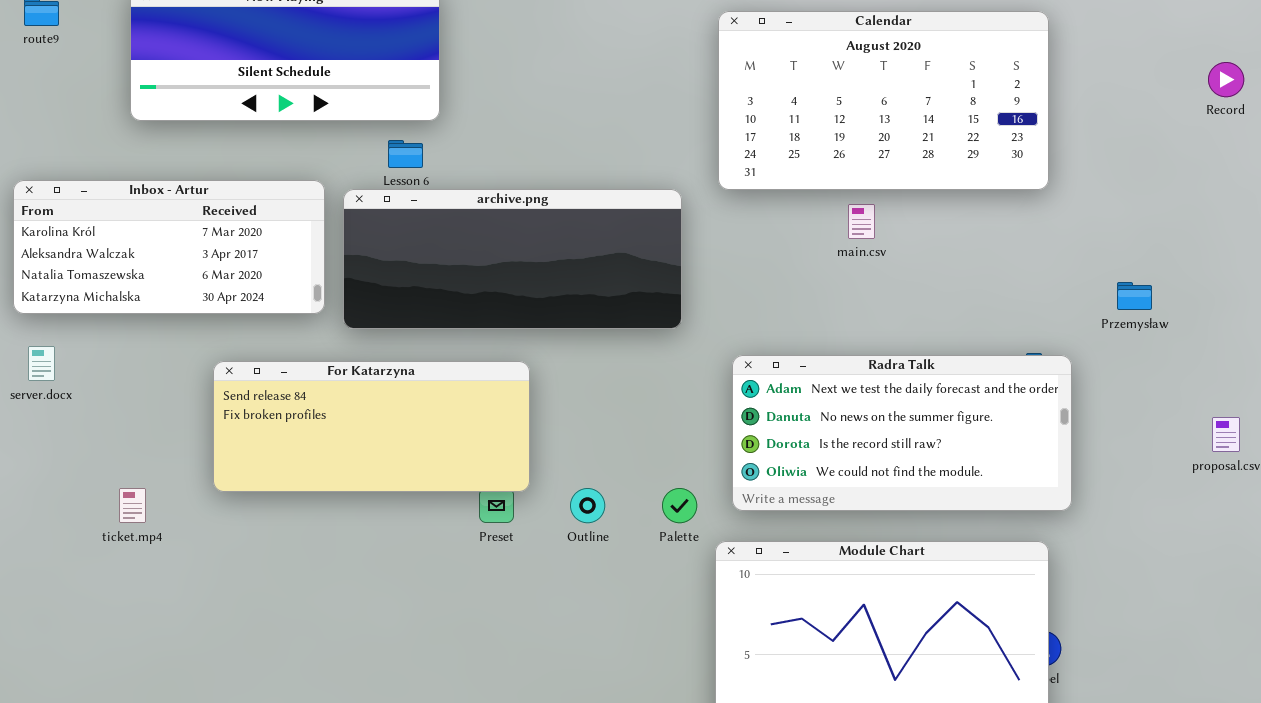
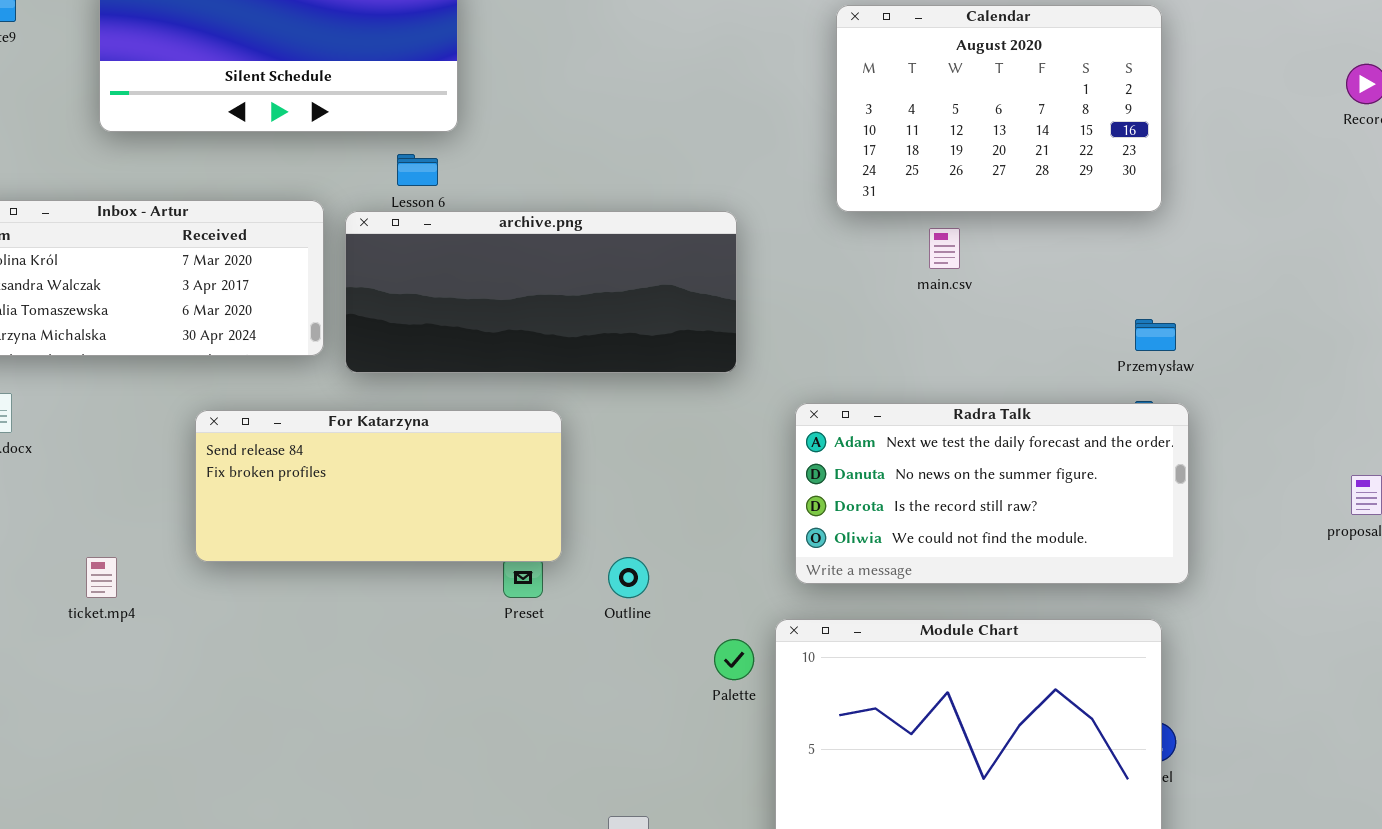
Calendar: [718,11,1049,190] -> [836,5,1162,212], resized
Przemysław: [1117,282,1152,310] -> [1135,319,1176,351], moved
Palette: [662,488,697,523] -> [714,639,754,680], moved

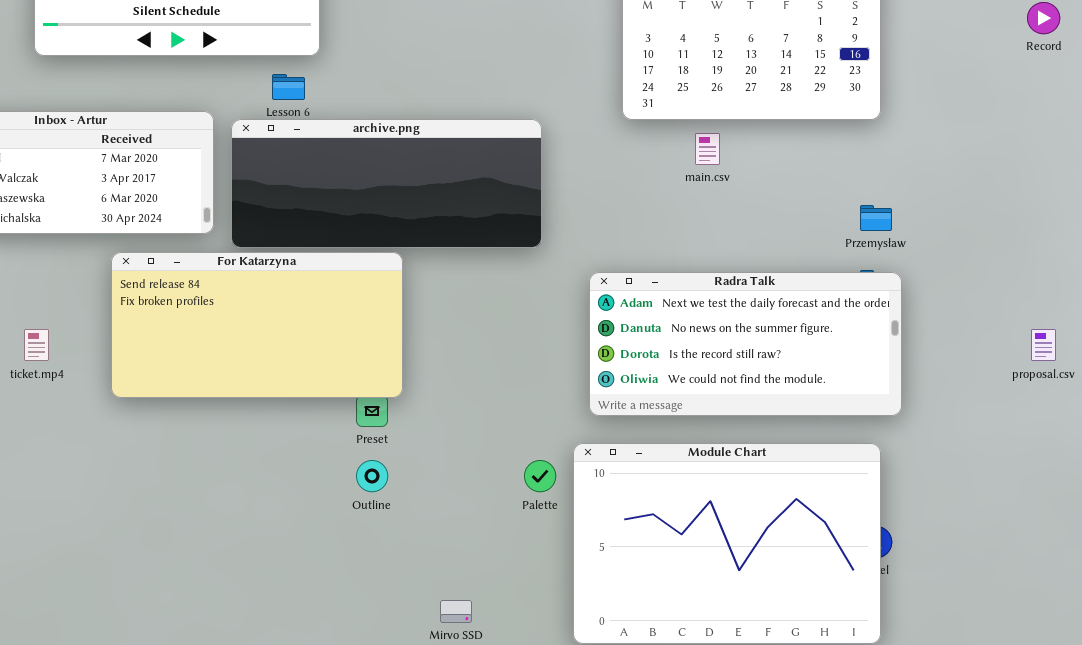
For Katarzyna: [195,410,562,562] -> [111,252,403,398], resized
ticket.mp4: [86,557,117,598] -> [24,329,49,361], moved
Outline: [608,557,649,598] -> [356,460,388,492], moved

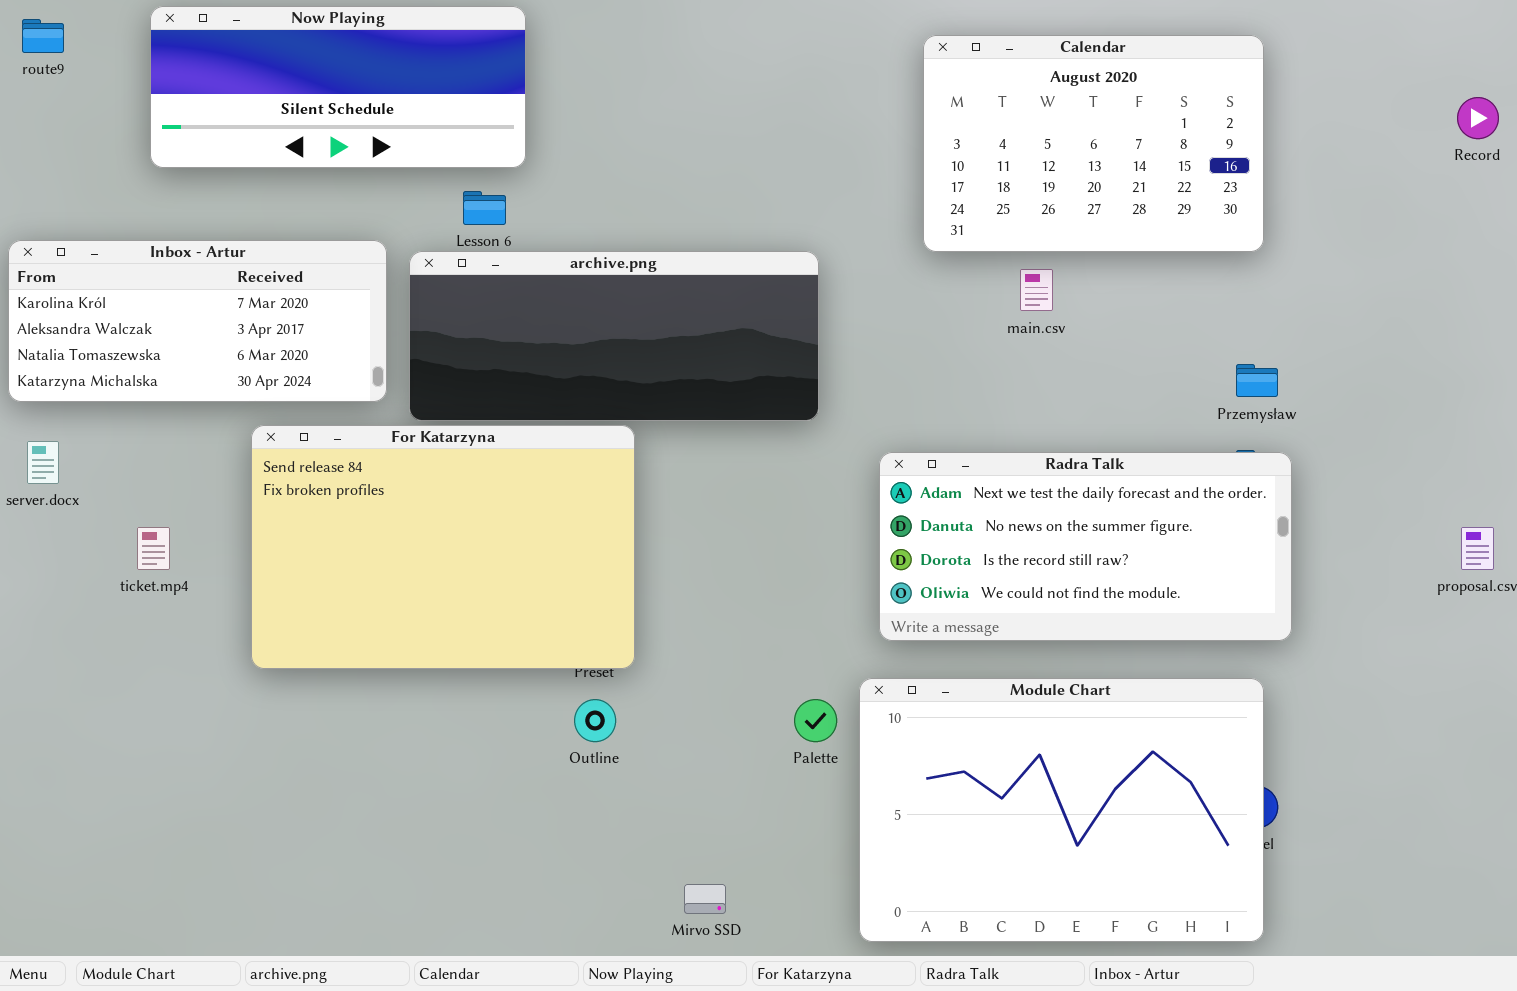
For Katarzyna: [111,252,403,398] -> [251,425,635,669], resized

